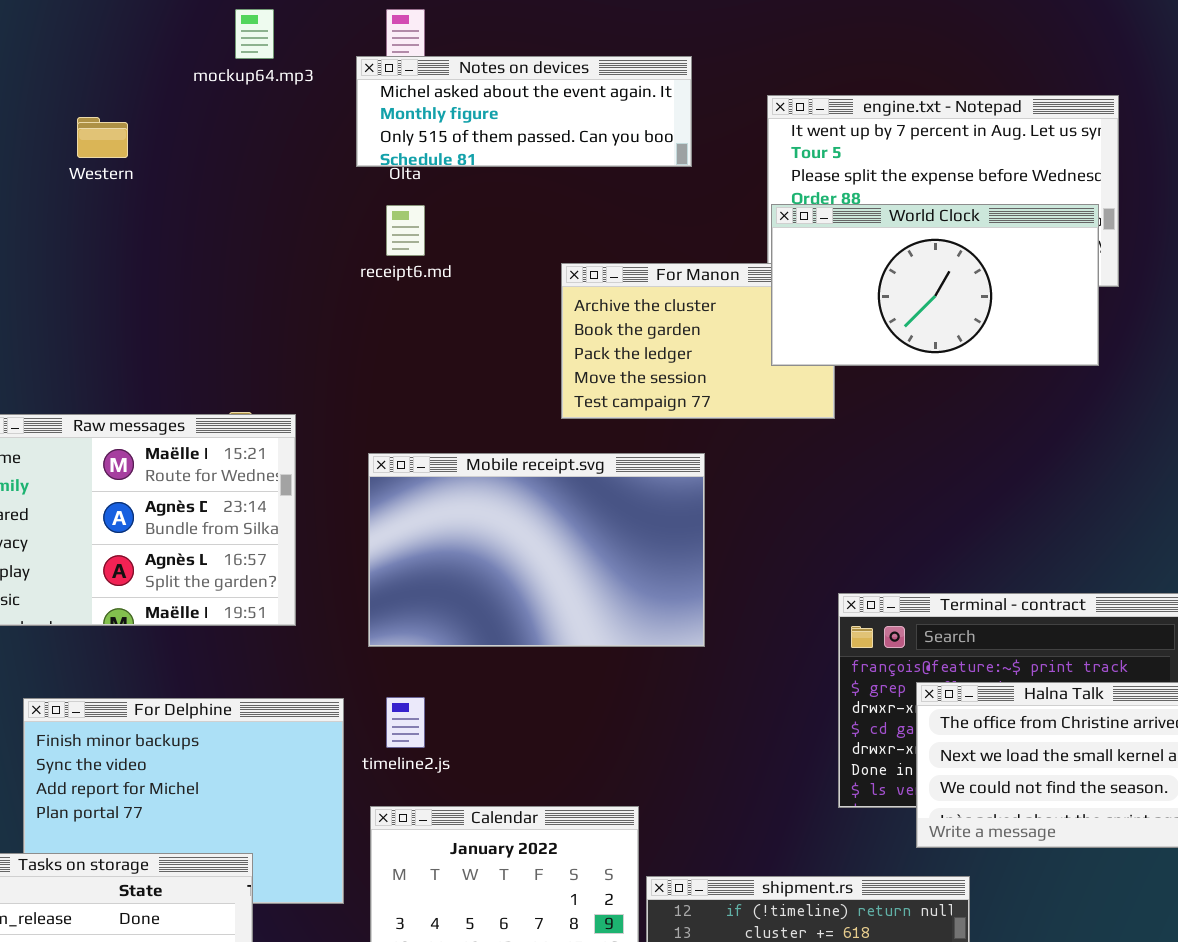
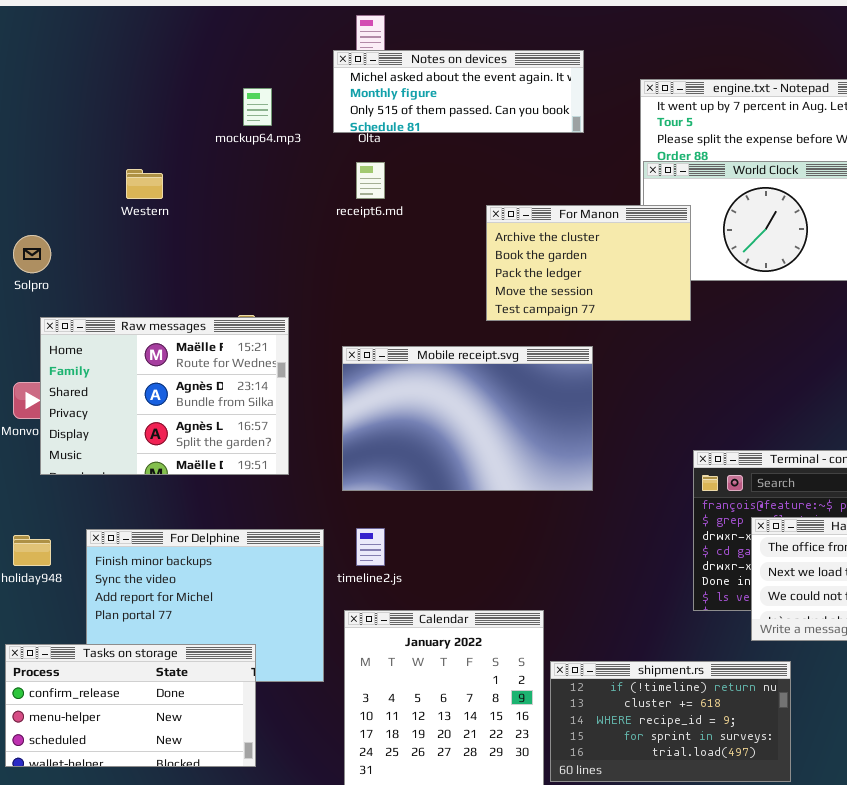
mockup64.mp3: [235,9,274,59] -> [243,88,272,126], moved
Western: [77,117,128,158] -> [126,169,163,199], moved
For Manon: [561,263,835,419] -> [486,205,691,321], raised

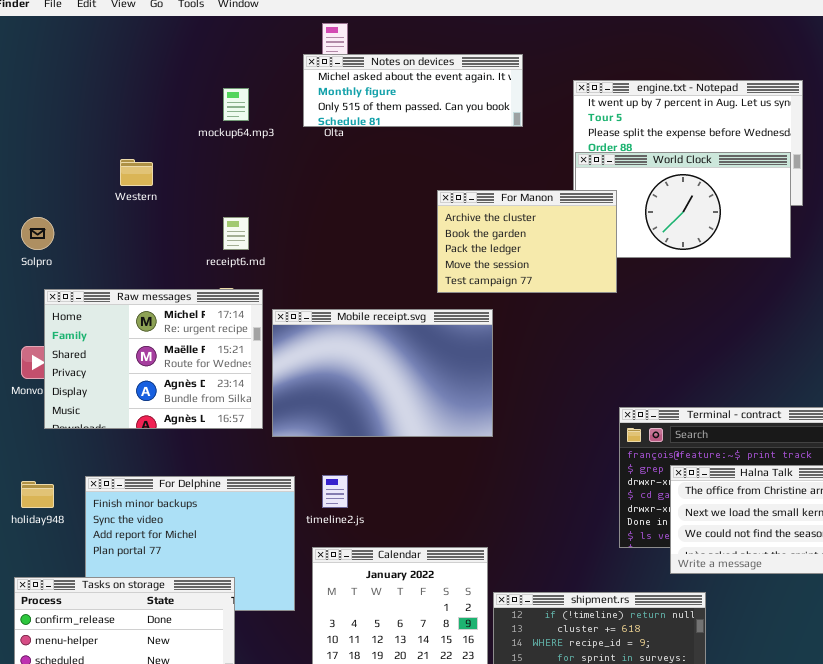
receipt6.md: [356,162,385,199] -> [223,217,249,250], moved
Raw messages: [40,317,289,475] -> [44,289,263,429], scrolled up 1 row
Mobile receipt.svg: [342,346,593,491] -> [272,309,493,437], moved

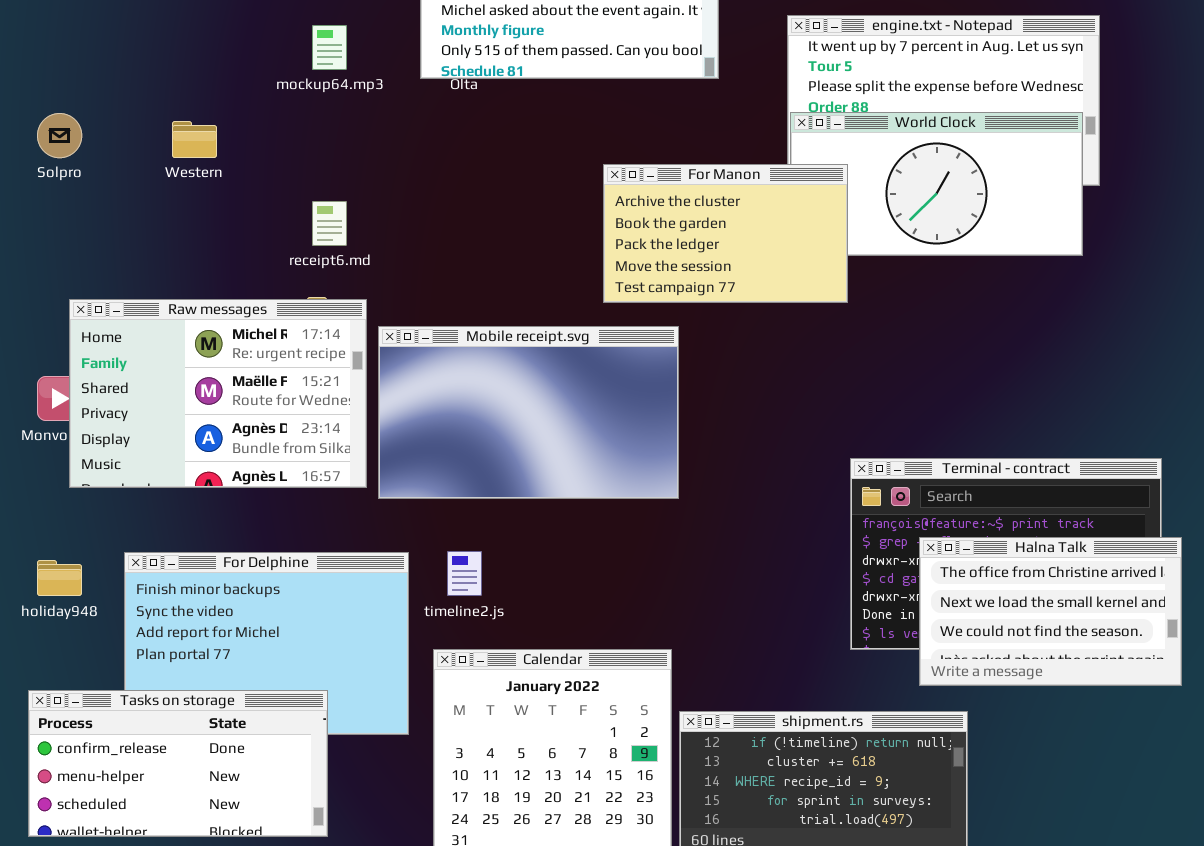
Solpro: [21,217,54,250] -> [37,113,82,158], moved

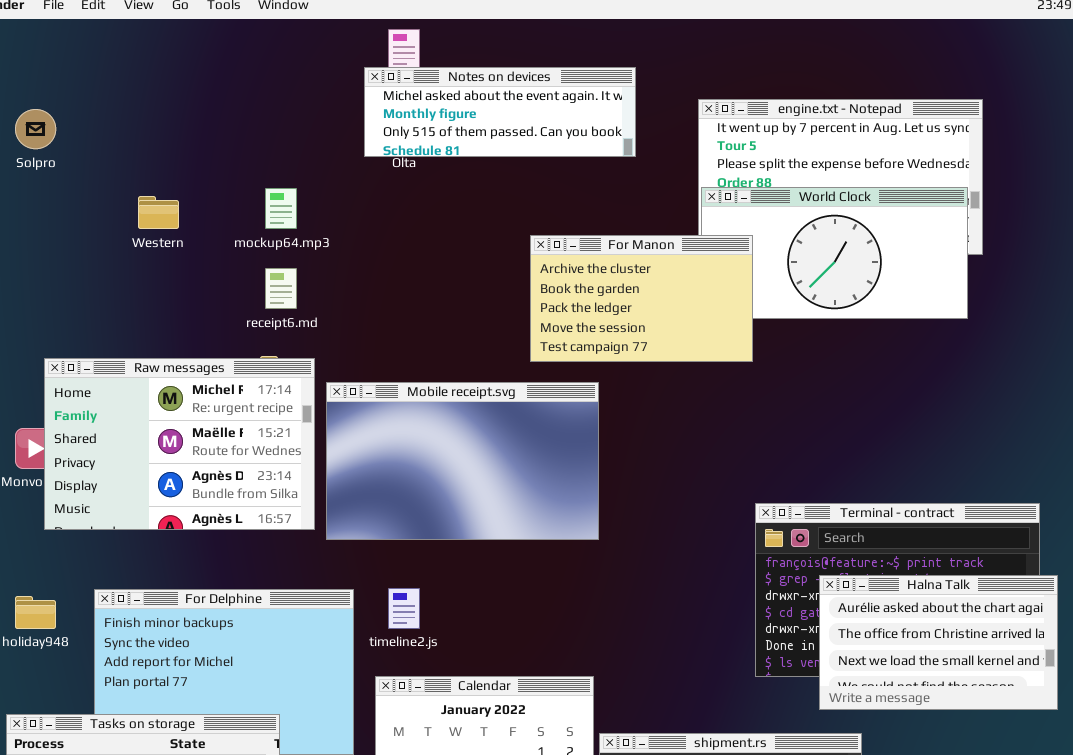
mockup64.mp3: [312,25,347,70] -> [265,188,297,229], moved
Solpro: [37,113,82,158] -> [15,109,56,149], moved
Halna Talk: [919,537,1182,686] -> [819,575,1058,710], scrolled up 1 row

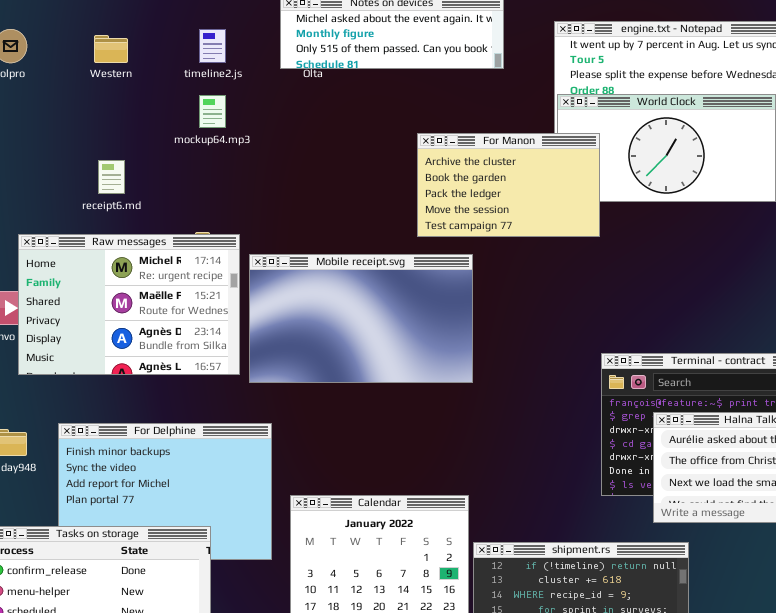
Western: [138,196,179,229] -> [94,35,128,63], moved
receipt6.md: [265,268,297,309] -> [98,160,125,194], moved
timeline2.js: [388,588,420,629] -> [199,29,226,63], moved

